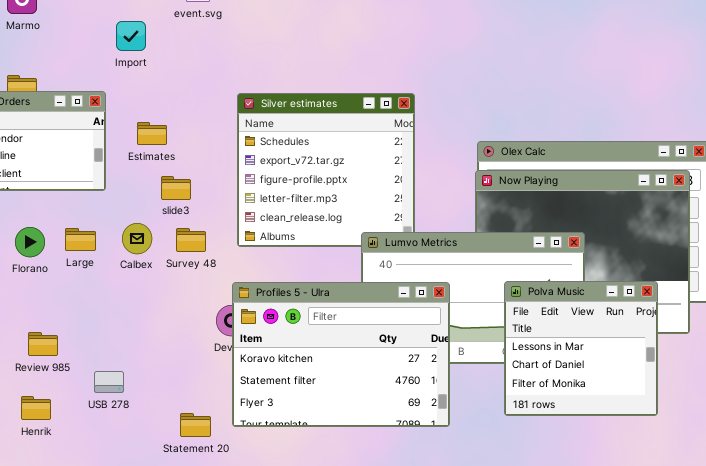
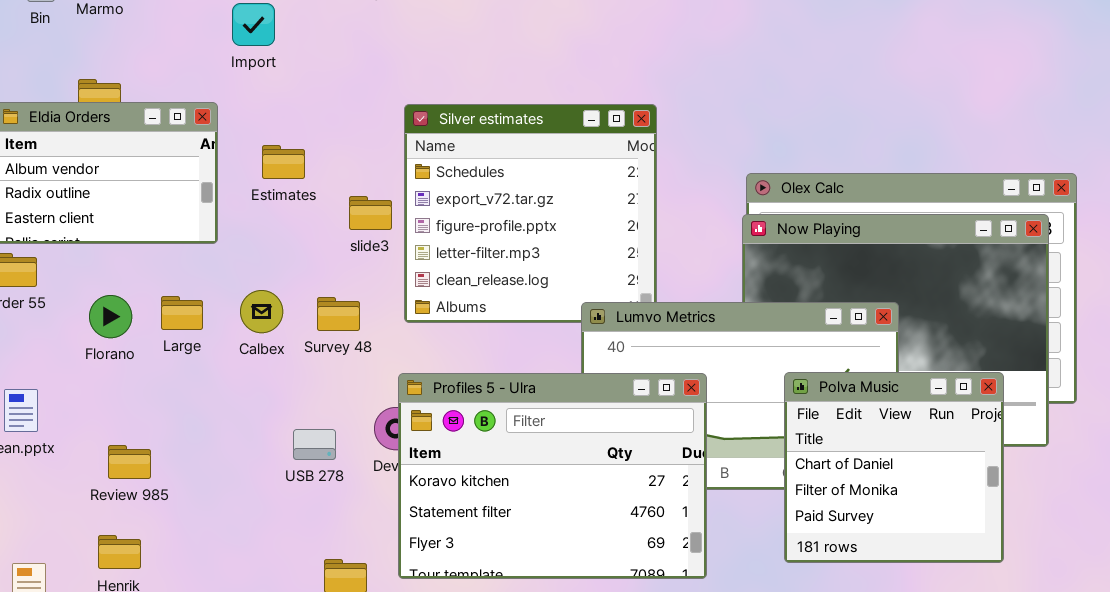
slide3: [161,176,191,200] -> [349,196,392,230], moved
Polva Music: [504,281,658,416] -> [784,372,1004,563], scrolled down 1 row
USB 278: [94,371,124,393] -> [293,429,336,460], moved

